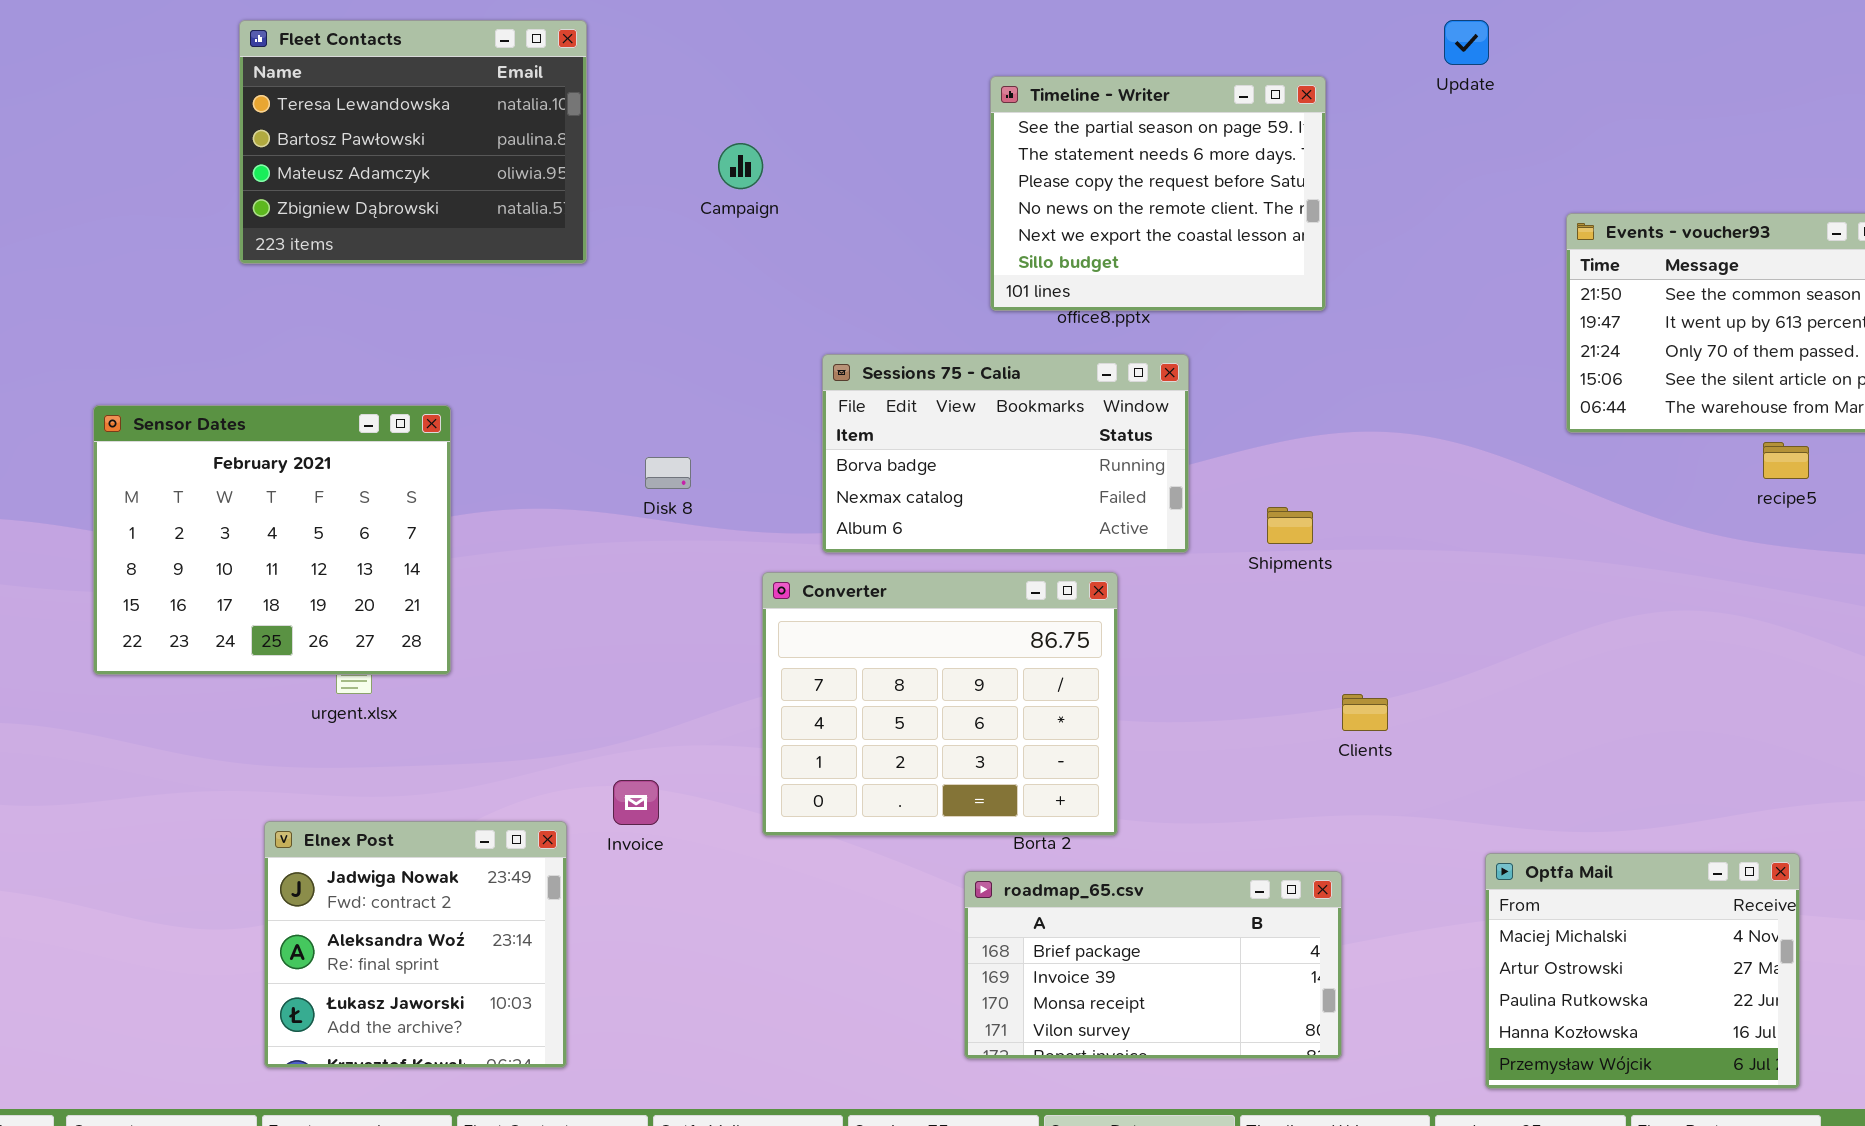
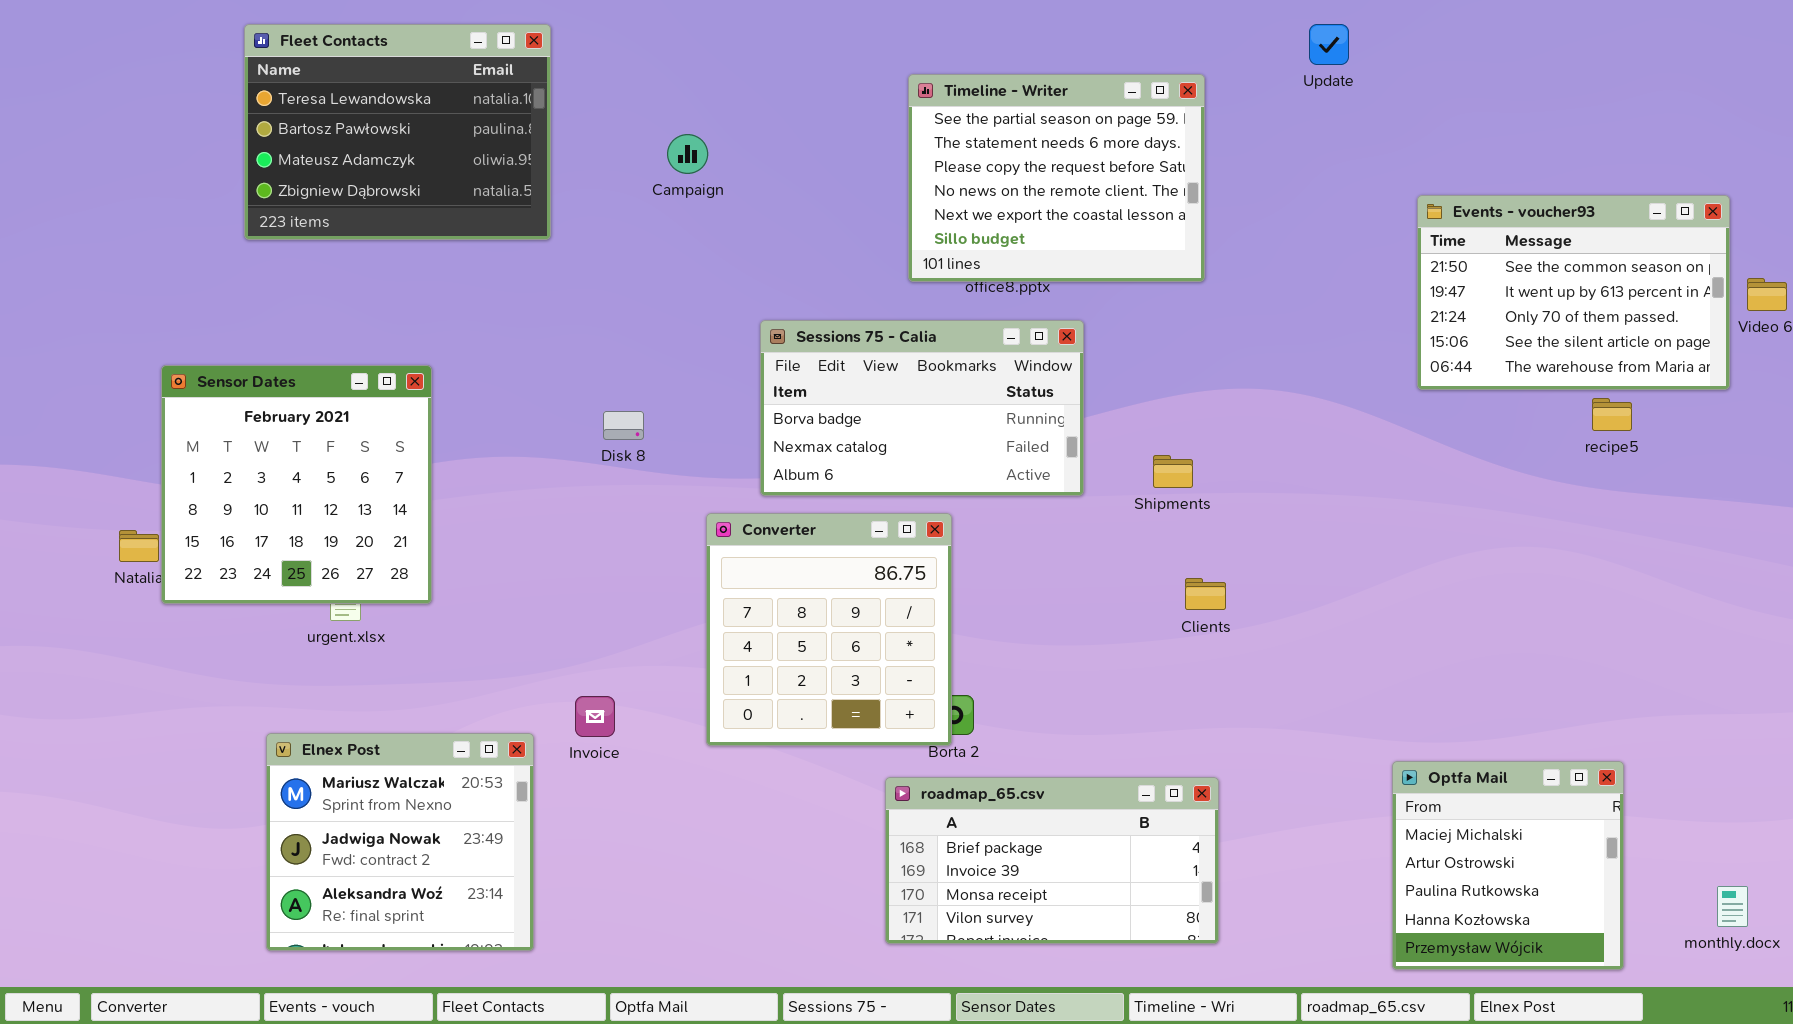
Sensor Dates: [93,405,451,675] -> [161,365,432,604], resized
Converter: [762,572,1118,836] -> [706,513,952,746], resized
Clients: [1342,694,1388,731] -> [1185,578,1226,610], moved
Elnex Post: [264,821,567,1068] -> [266,733,534,951], scrolled up 1 row
Optfa Mail: [1485,853,1800,1089] -> [1392,761,1624,970], resized

